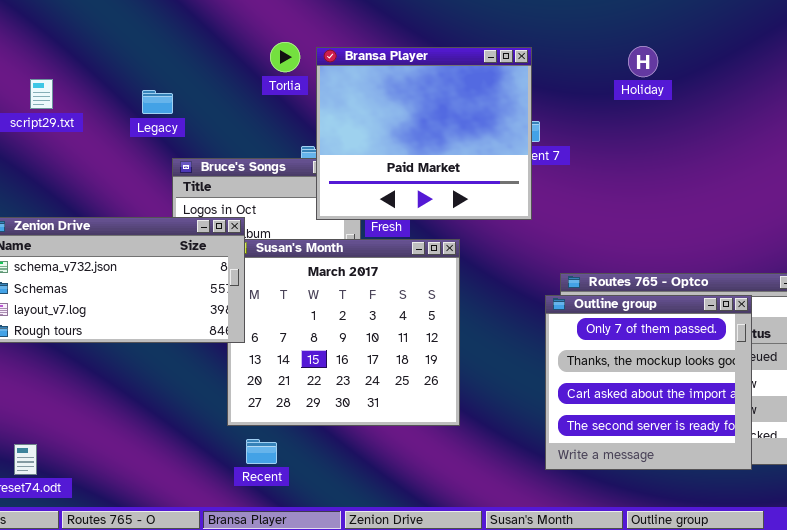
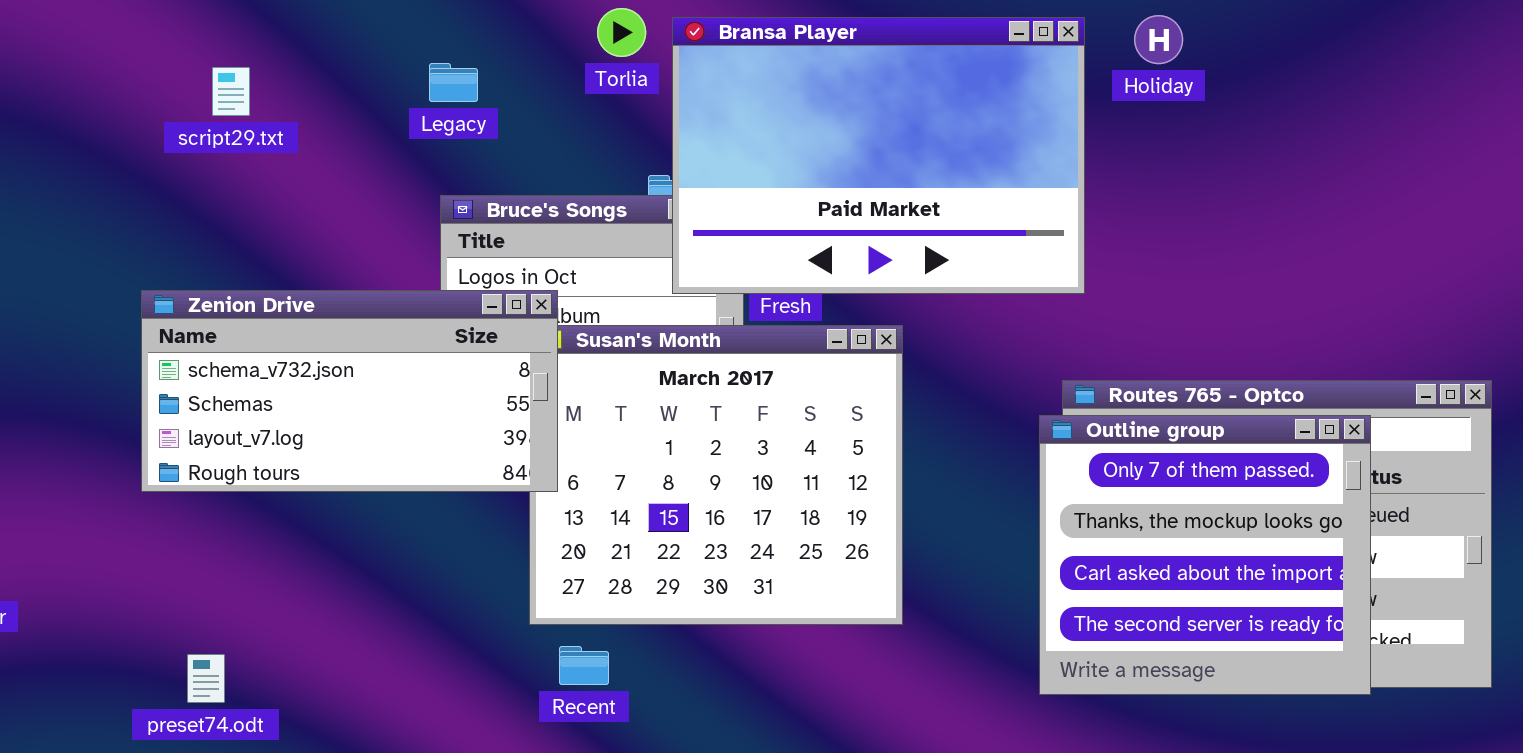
Holiday: [628,46,658,77] -> [1134,15,1183,64], moved
Bransa Player: [316,47,532,220] -> [672,17,1085,294], resized
Legacy: [142,90,173,114] -> [429,63,478,102], moved

